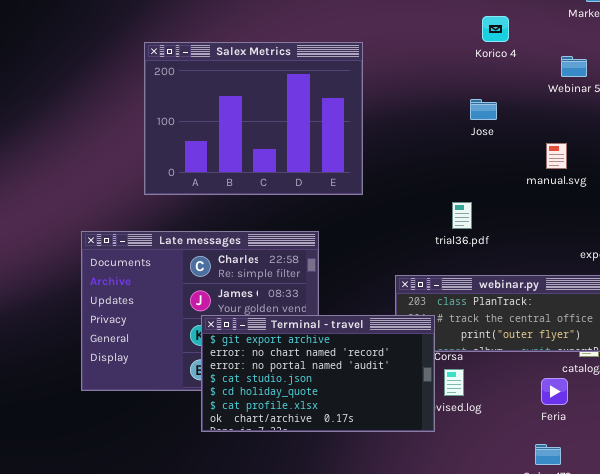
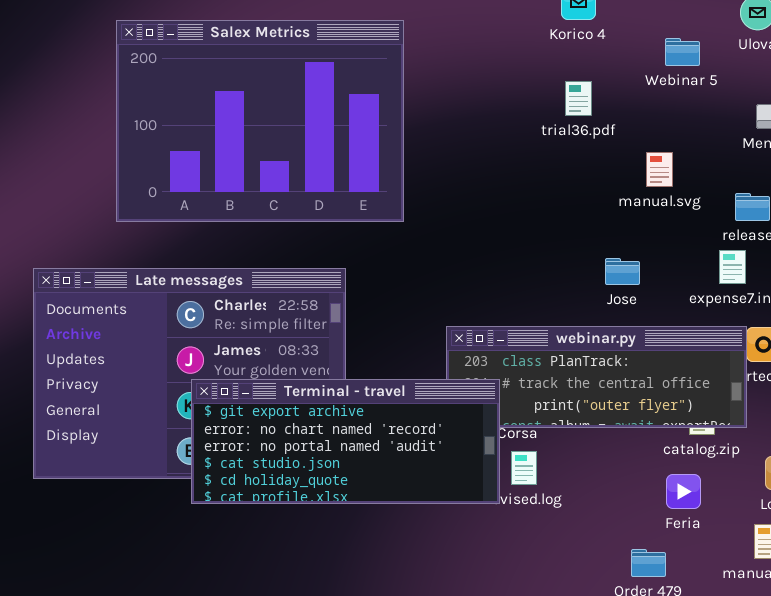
Jose: [470,99,497,120] -> [605,258,640,285], moved
trial36.pdf: [452,202,472,229] -> [565,81,592,116], moved
Terminal - travel: [201,315,435,432] -> [191,379,500,504], resized
Feria: [541,378,568,405] -> [666,474,701,509], moved

